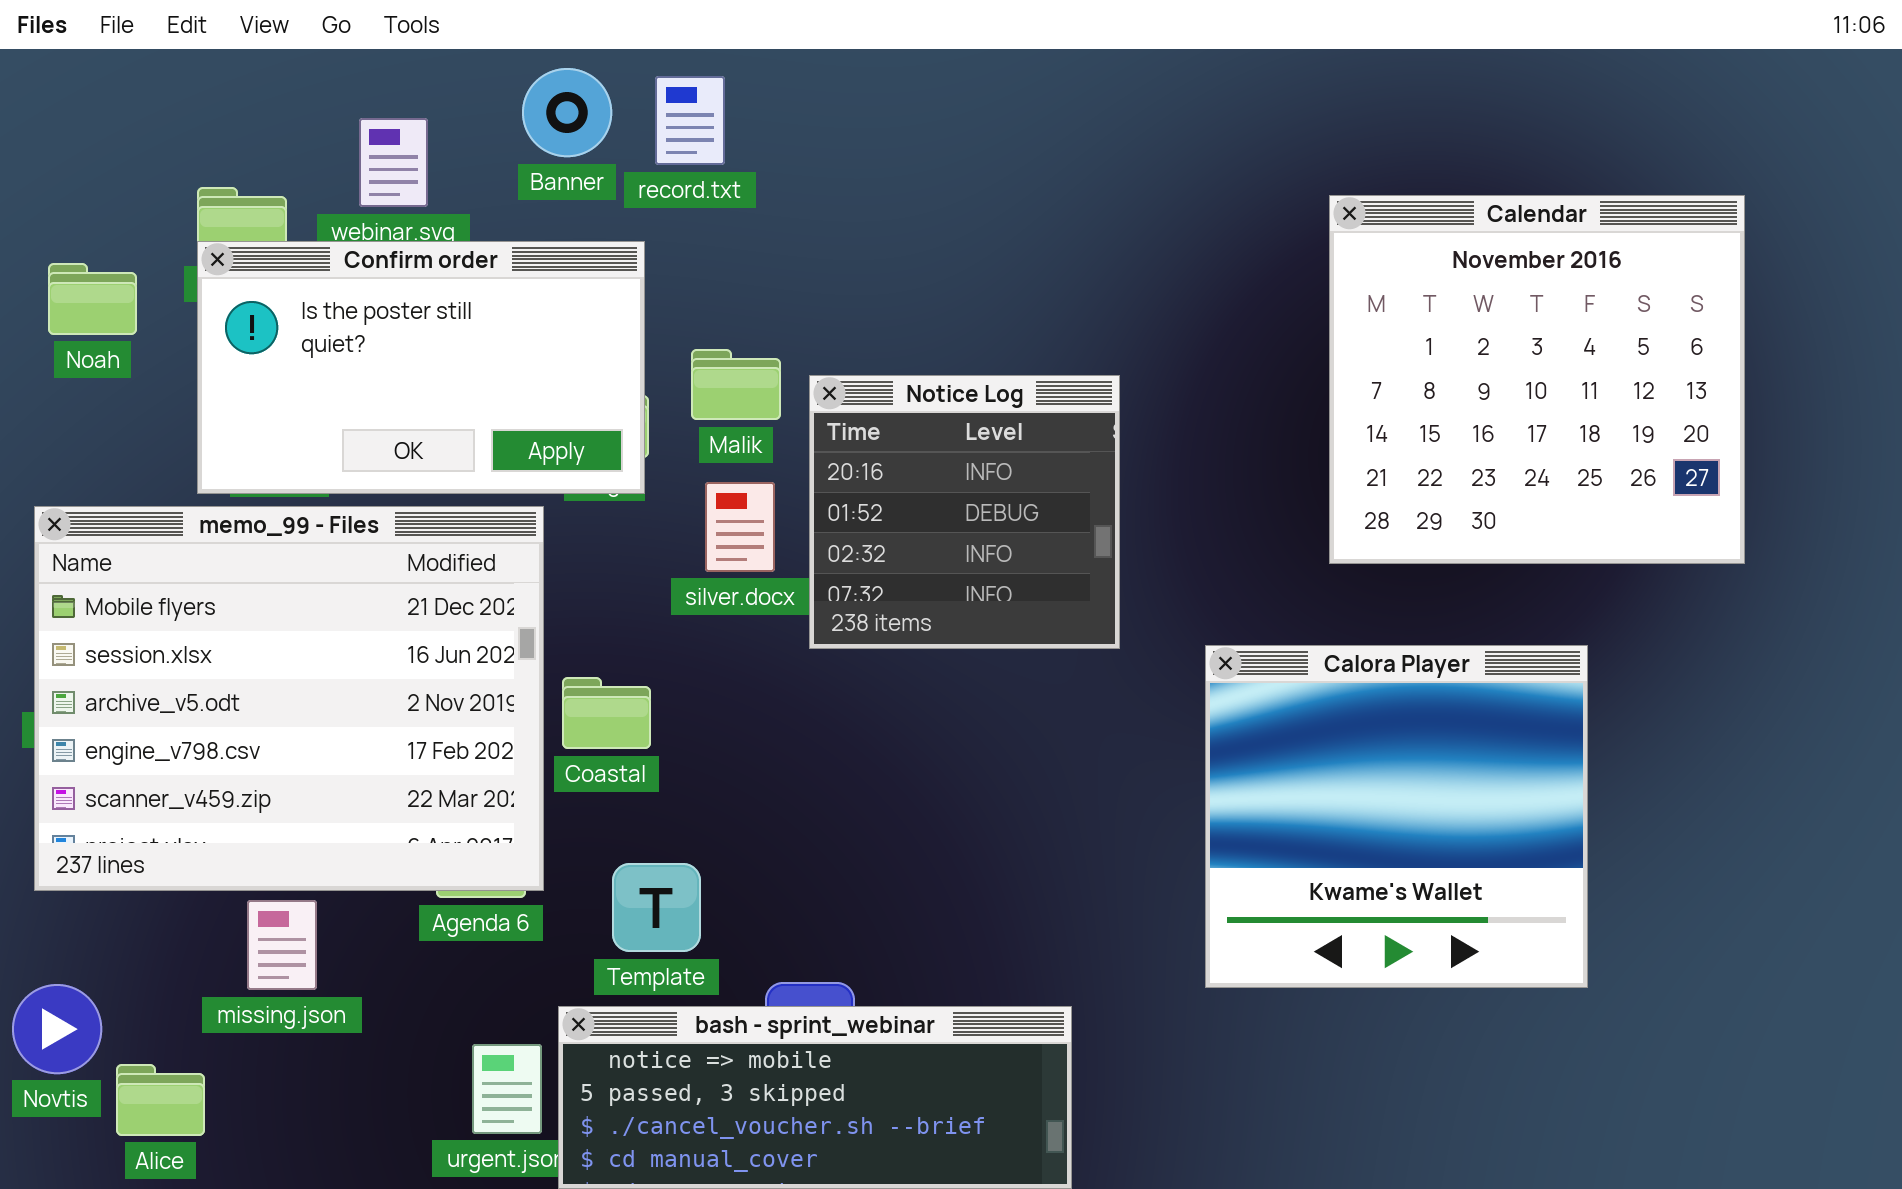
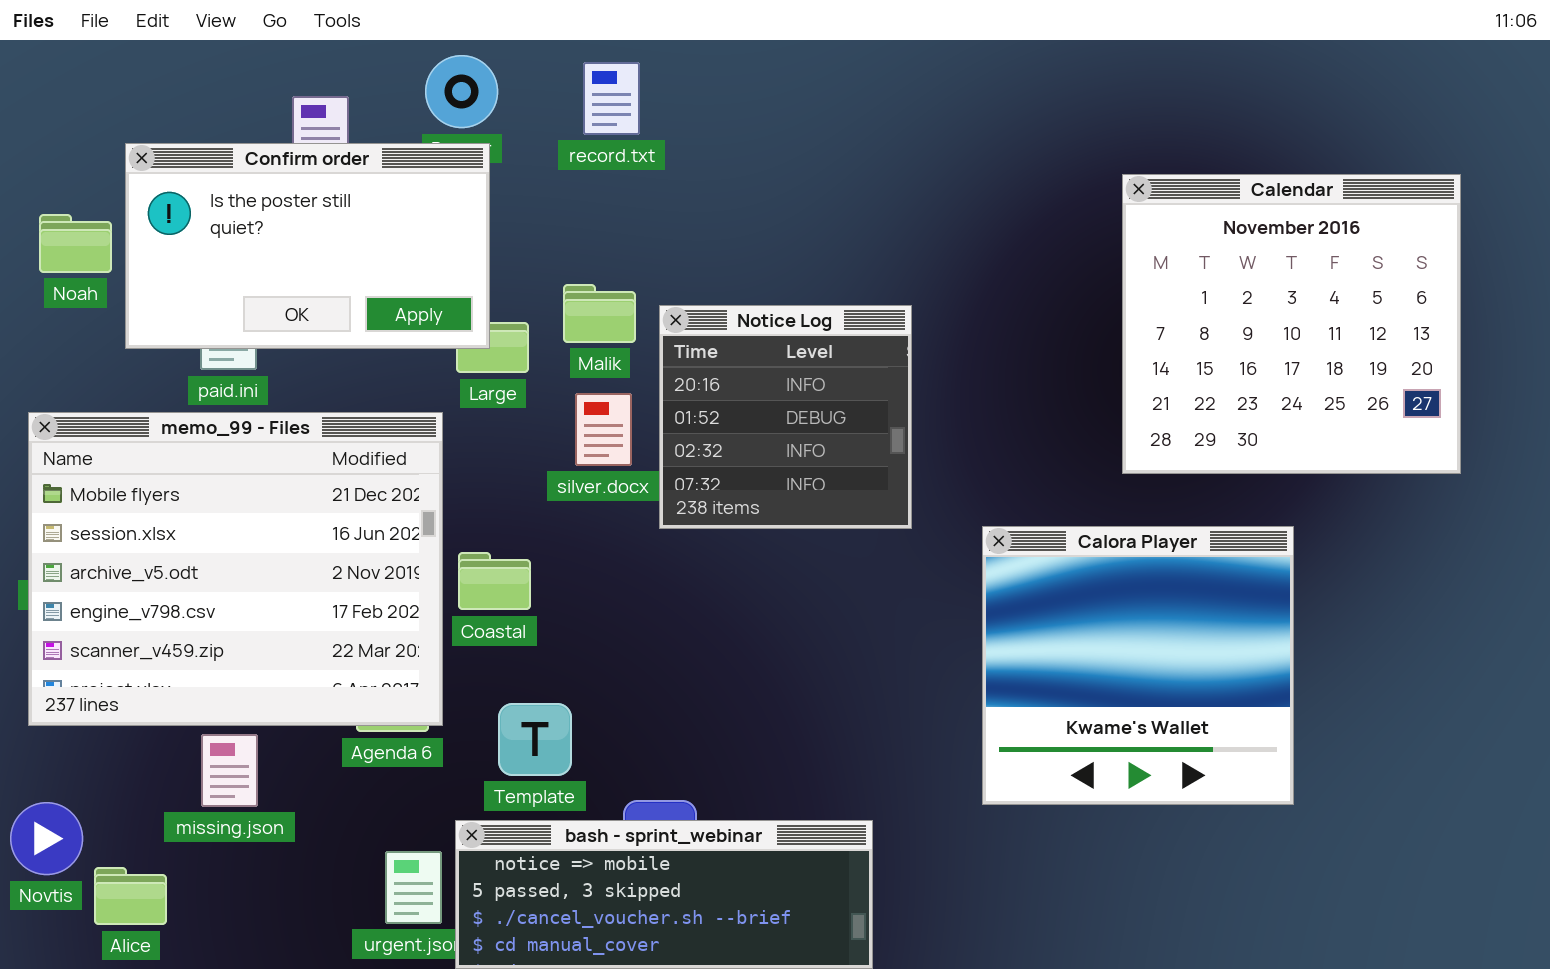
record.txt: [655,76,725,165] -> [583,62,640,135], moved
Calendar: [1329,195,1745,564] -> [1122,174,1461,474], moved
Confirm order: [197,241,645,494] -> [125,143,490,349], moved

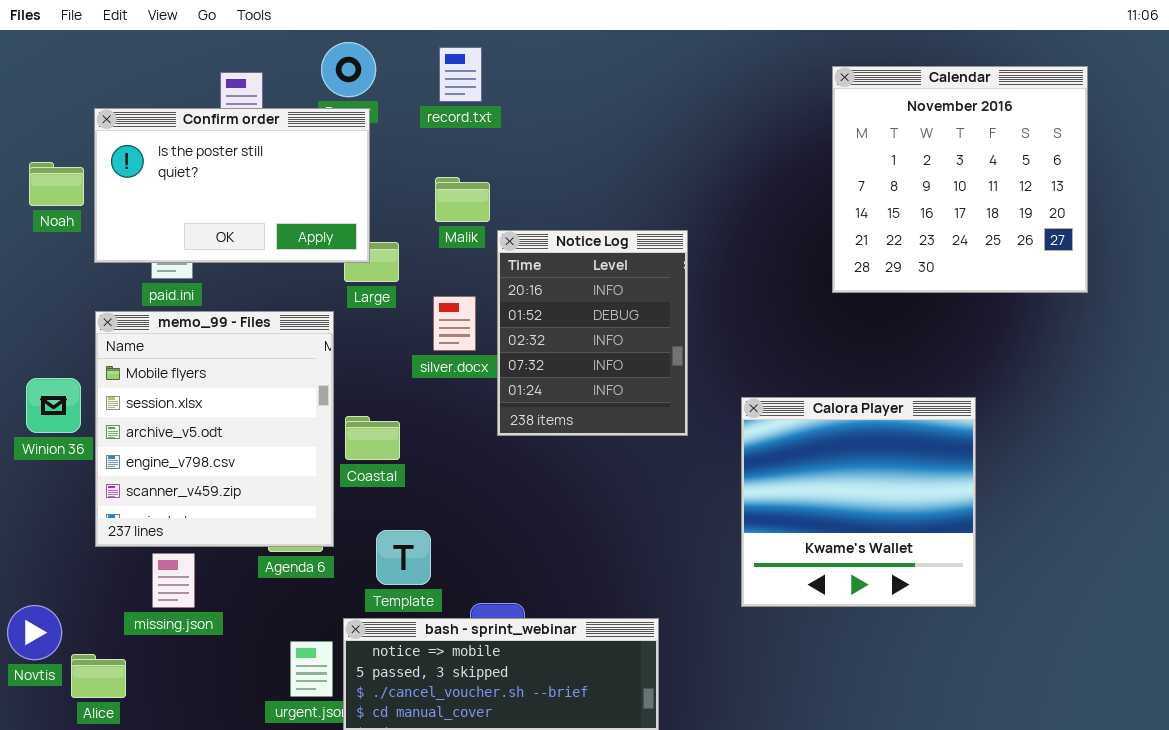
Calendar: [1122,174,1461,474] -> [832,66,1088,293], moved
Malik: [563,284,636,343] -> [435,177,490,222], moved
Notice Log: [659,305,912,529] -> [497,230,688,436], resized
memo_99 - Files: [28,412,443,726] -> [95,311,334,547], resized

